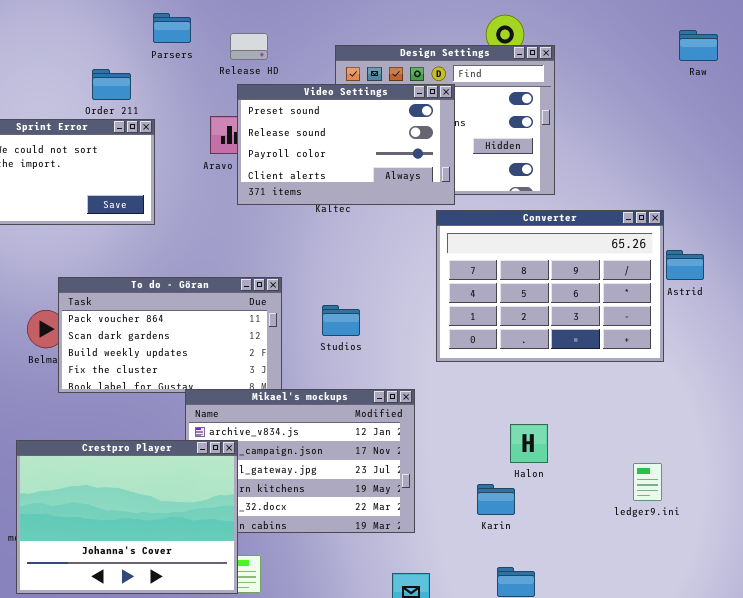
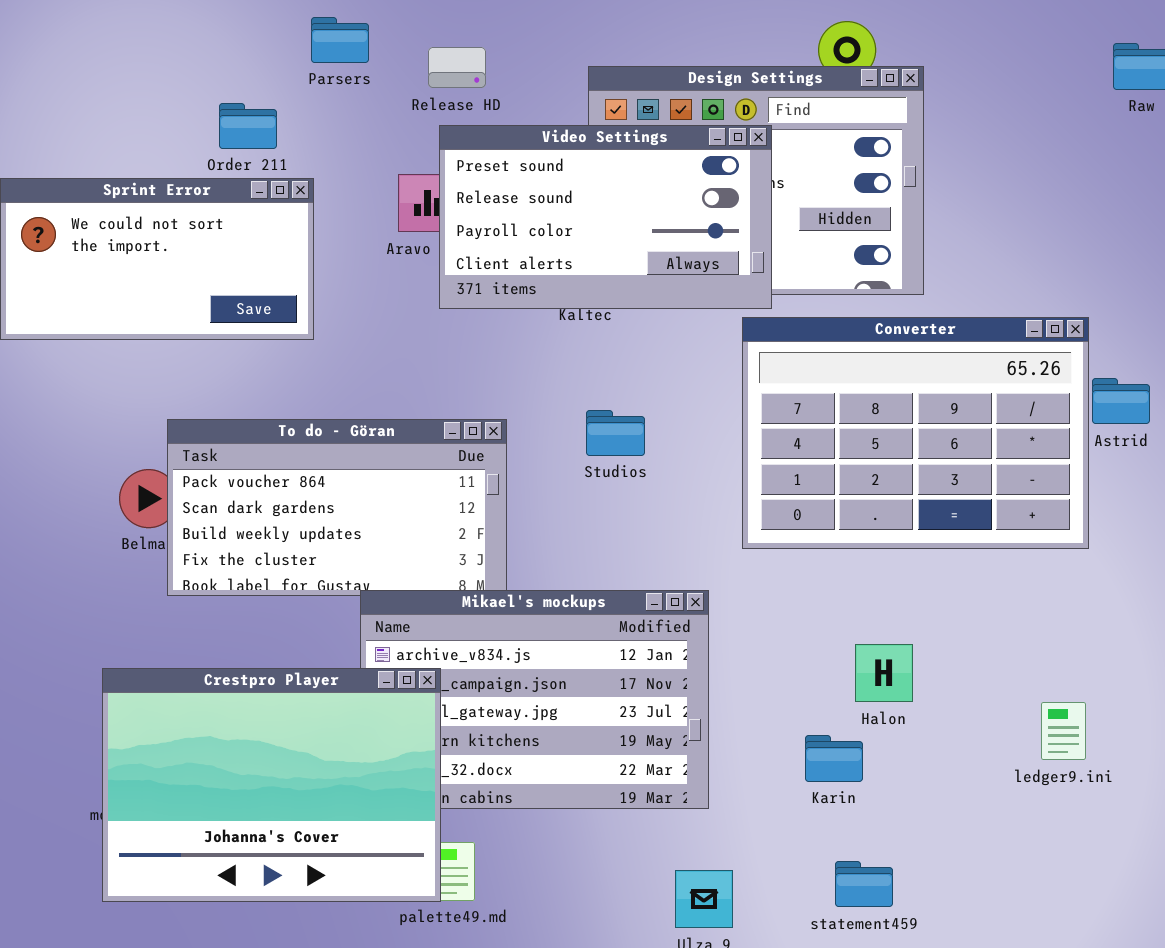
Studios: [322,305,360,336] -> [586,410,645,456], moved

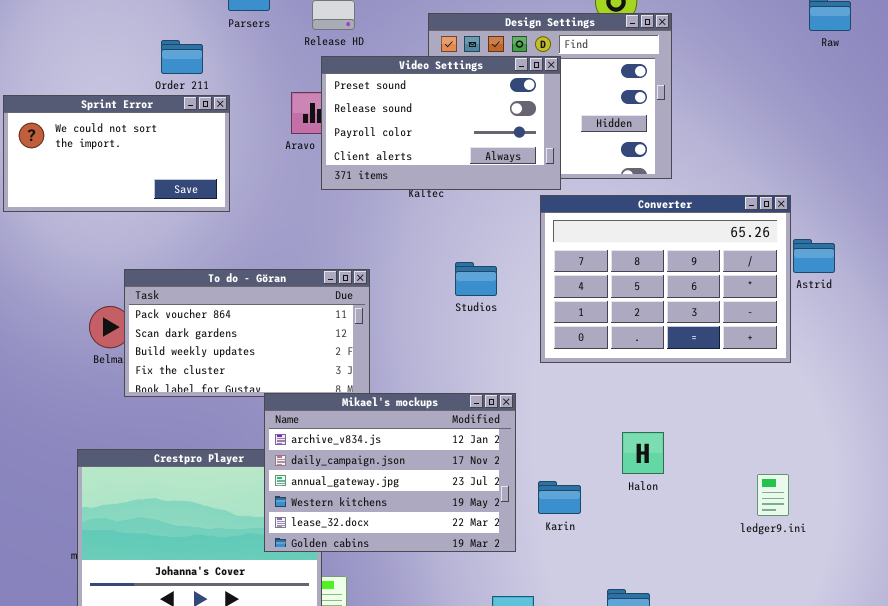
Studios: [586,410,645,456] -> [455,262,497,296], moved
Mikael's mockups: [360,590,709,809] -> [264,393,516,552], raised
Karin: [805,735,863,782] -> [538,481,581,514], moved

